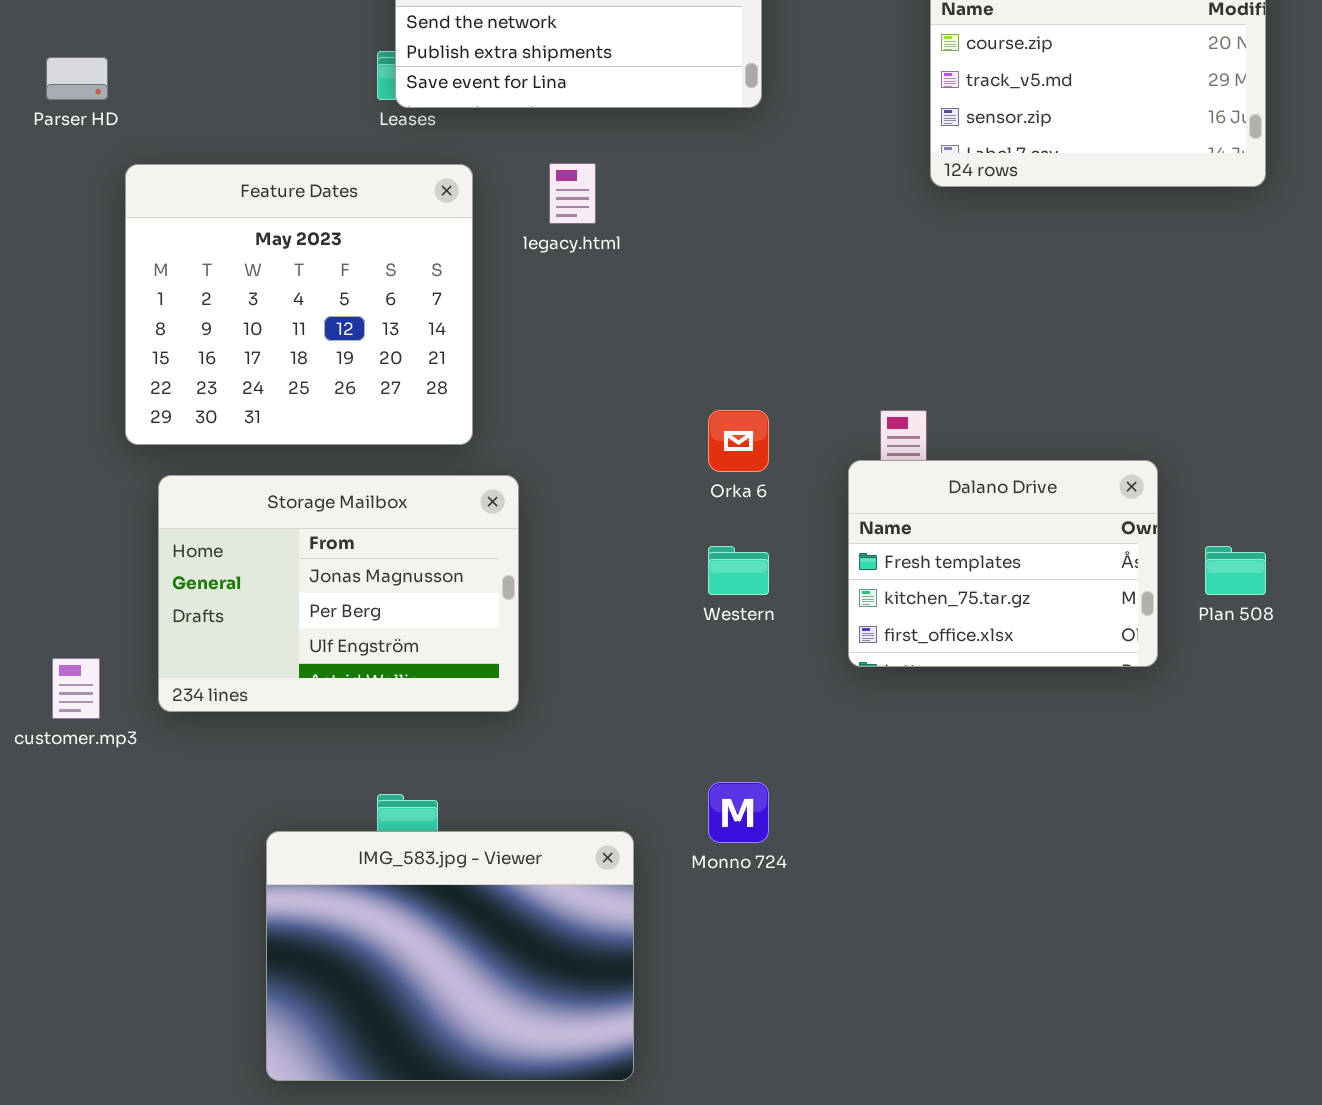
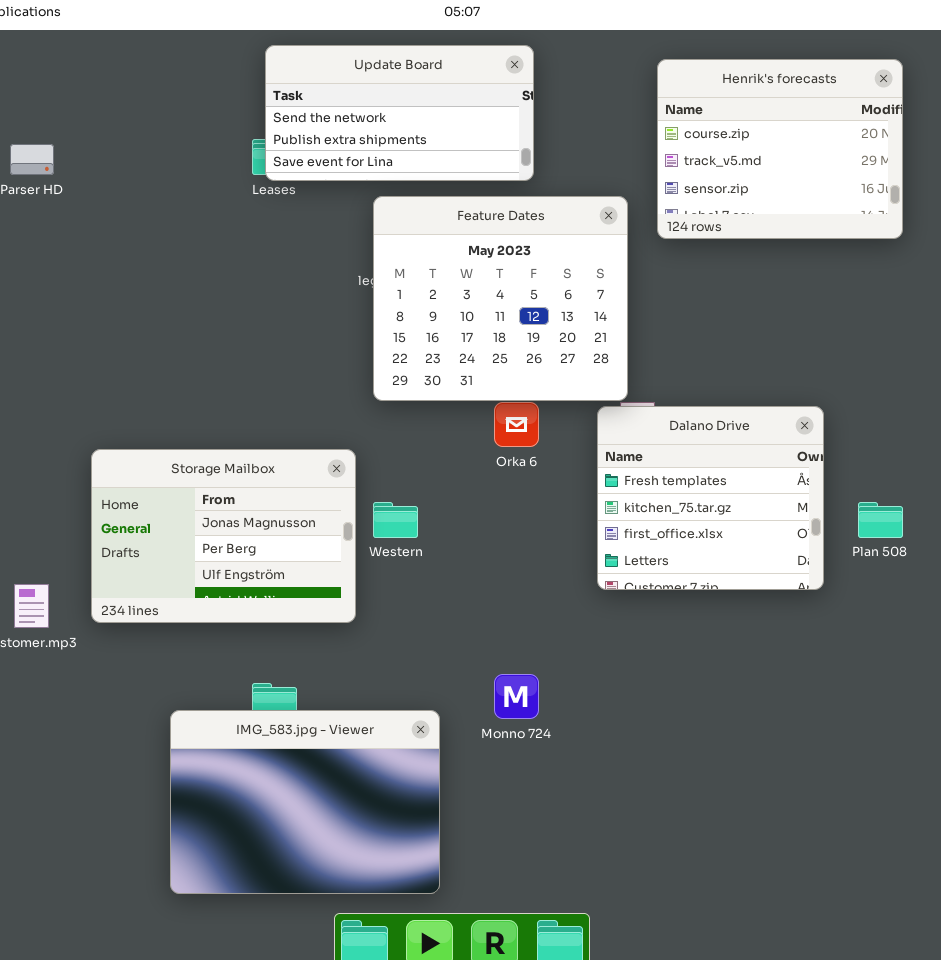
Feature Dates: [125,164,473,445] -> [373,196,628,401], moved
Dalano Drive: [848,460,1158,667] -> [597,406,824,590], resized
Western: [708,546,769,595] -> [373,502,418,538], moved

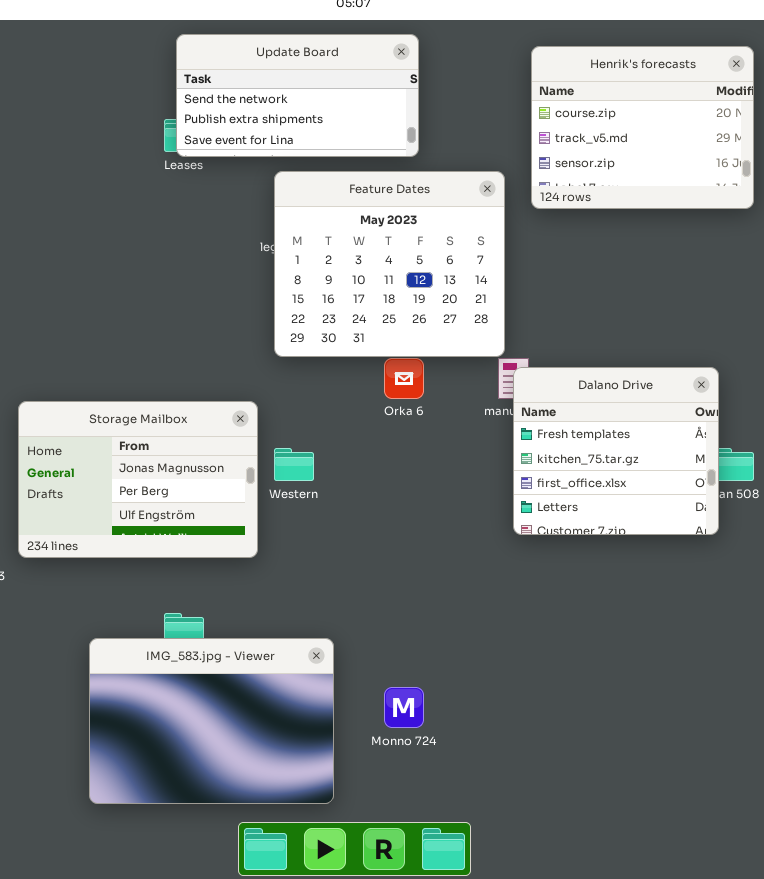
Dalano Drive: [597,406,824,590] -> [513,367,719,535], moved
Monno 724: [494,674,539,719] -> [384,687,424,728], moved

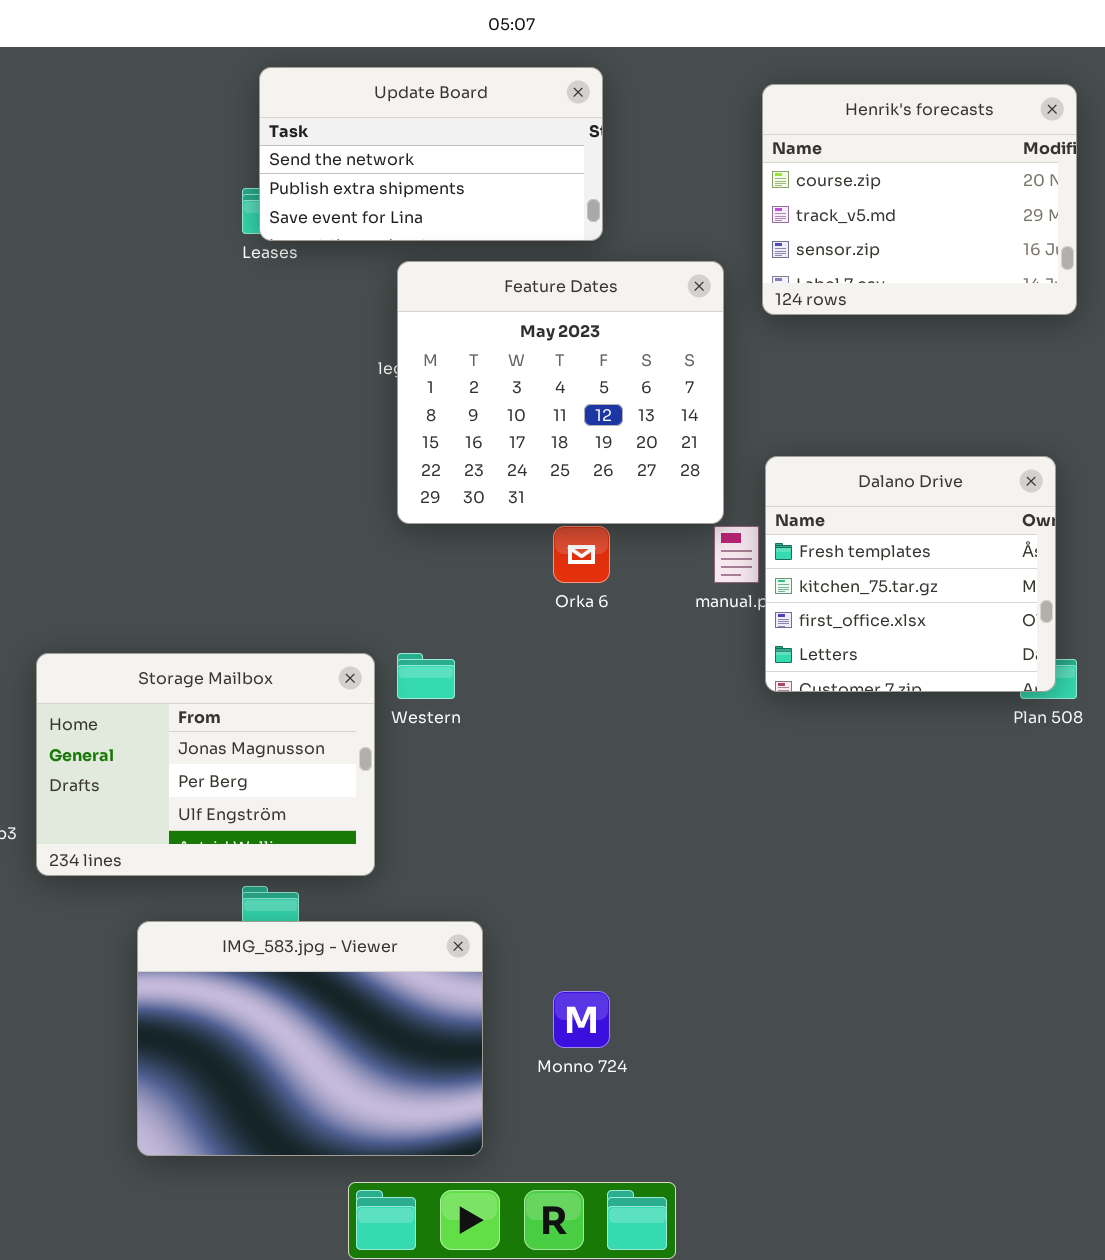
Dalano Drive: [513,367,719,535] -> [765,456,1056,692], moved
Storage Mailbox: [18,401,258,558] -> [36,653,375,876], moved

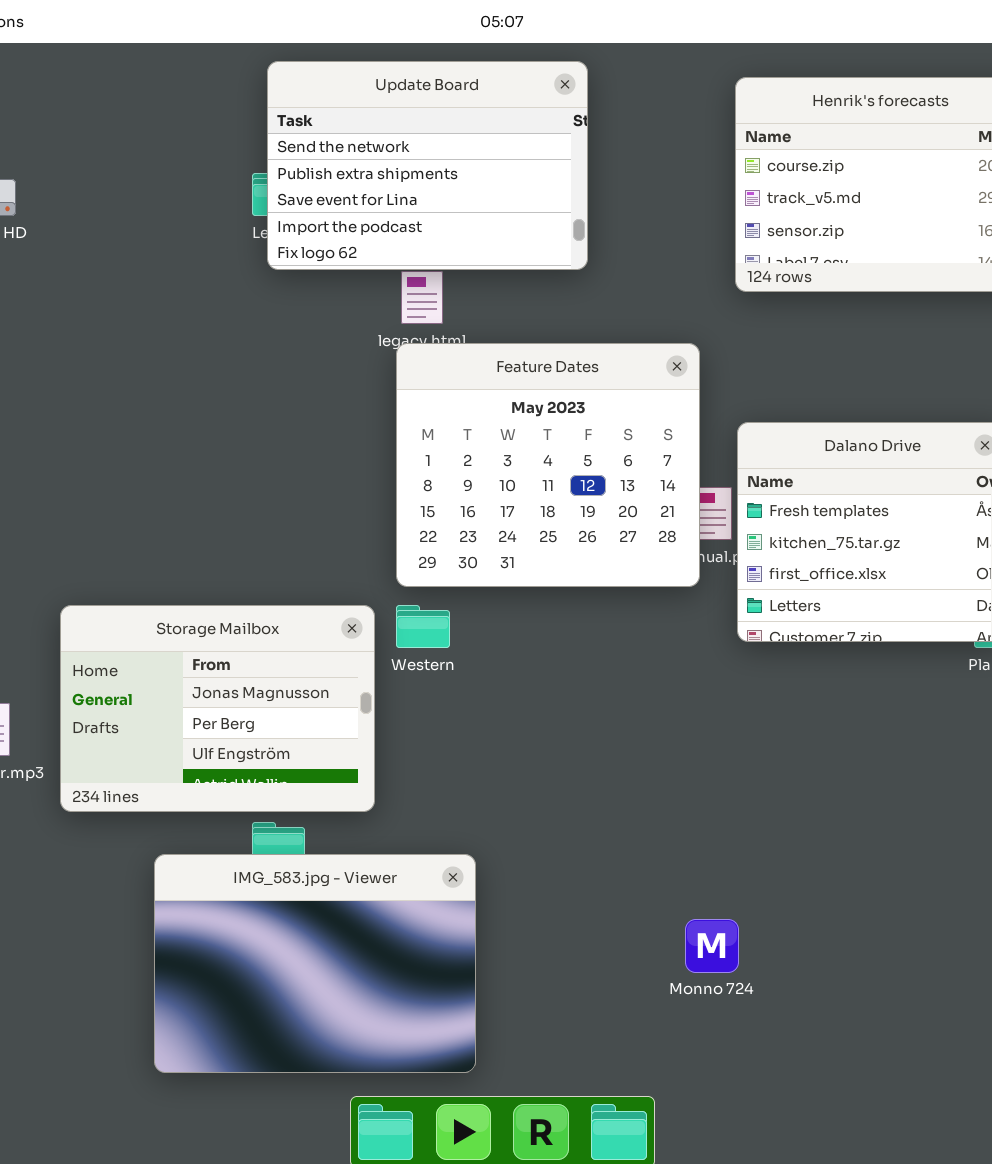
Update Board: [259,67,603,241] -> [267,61,588,270], resized
Feature Dates: [397,261,724,524] -> [396,343,700,587], moved
Monno 724: [553,991,610,1048] -> [685,919,739,973], moved

